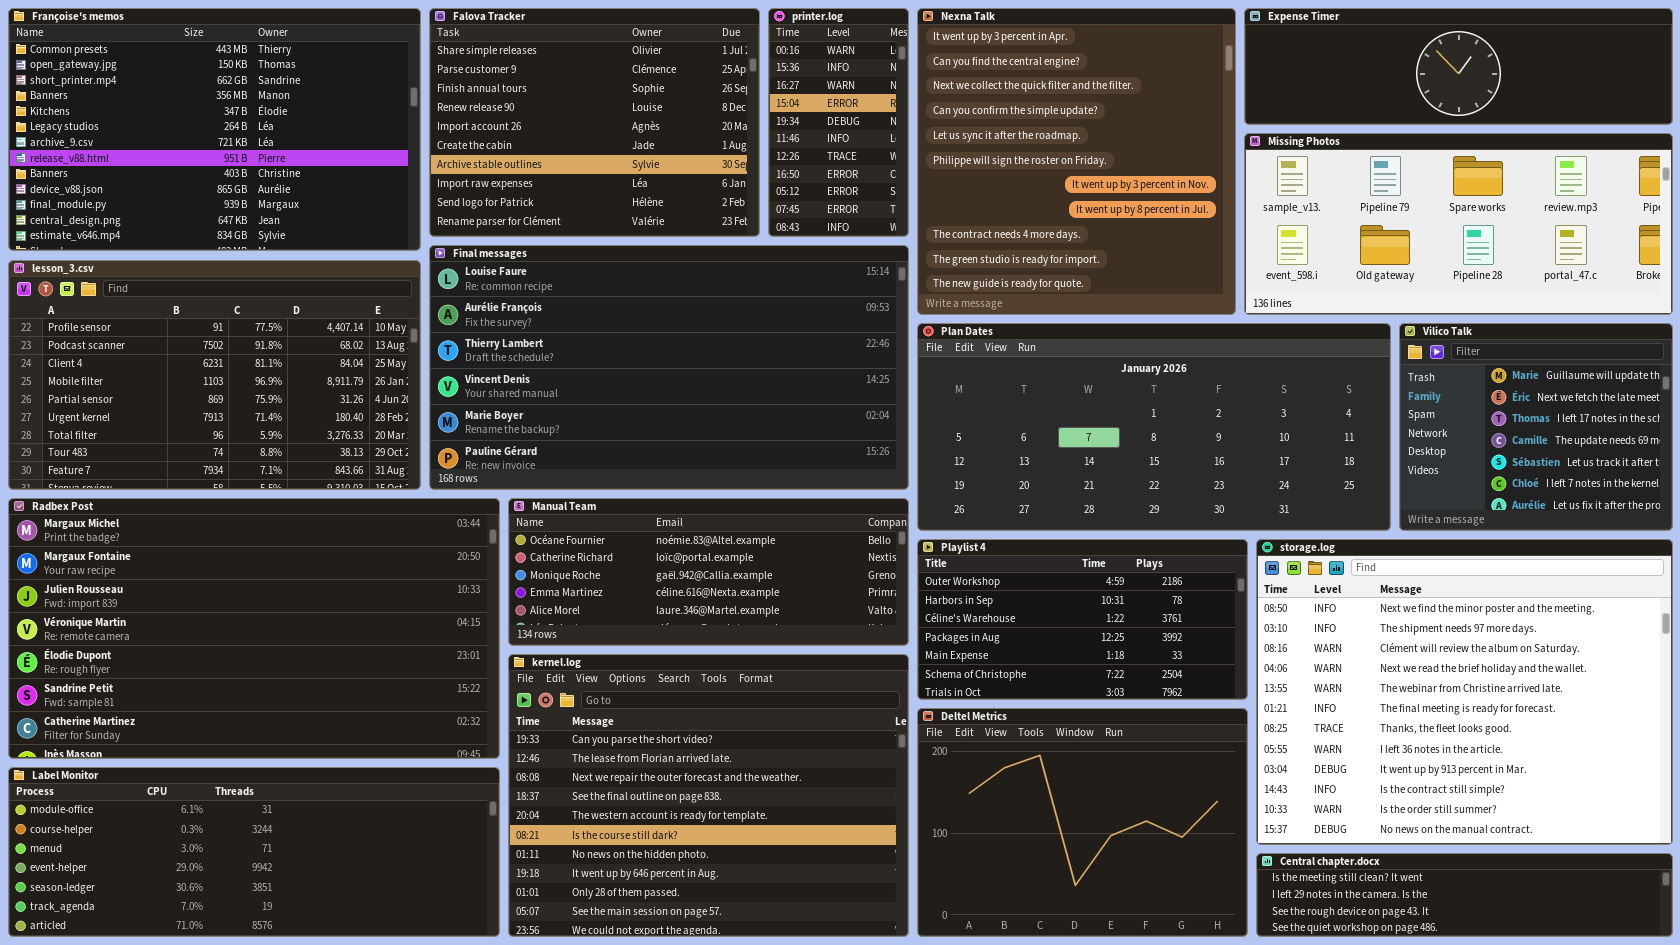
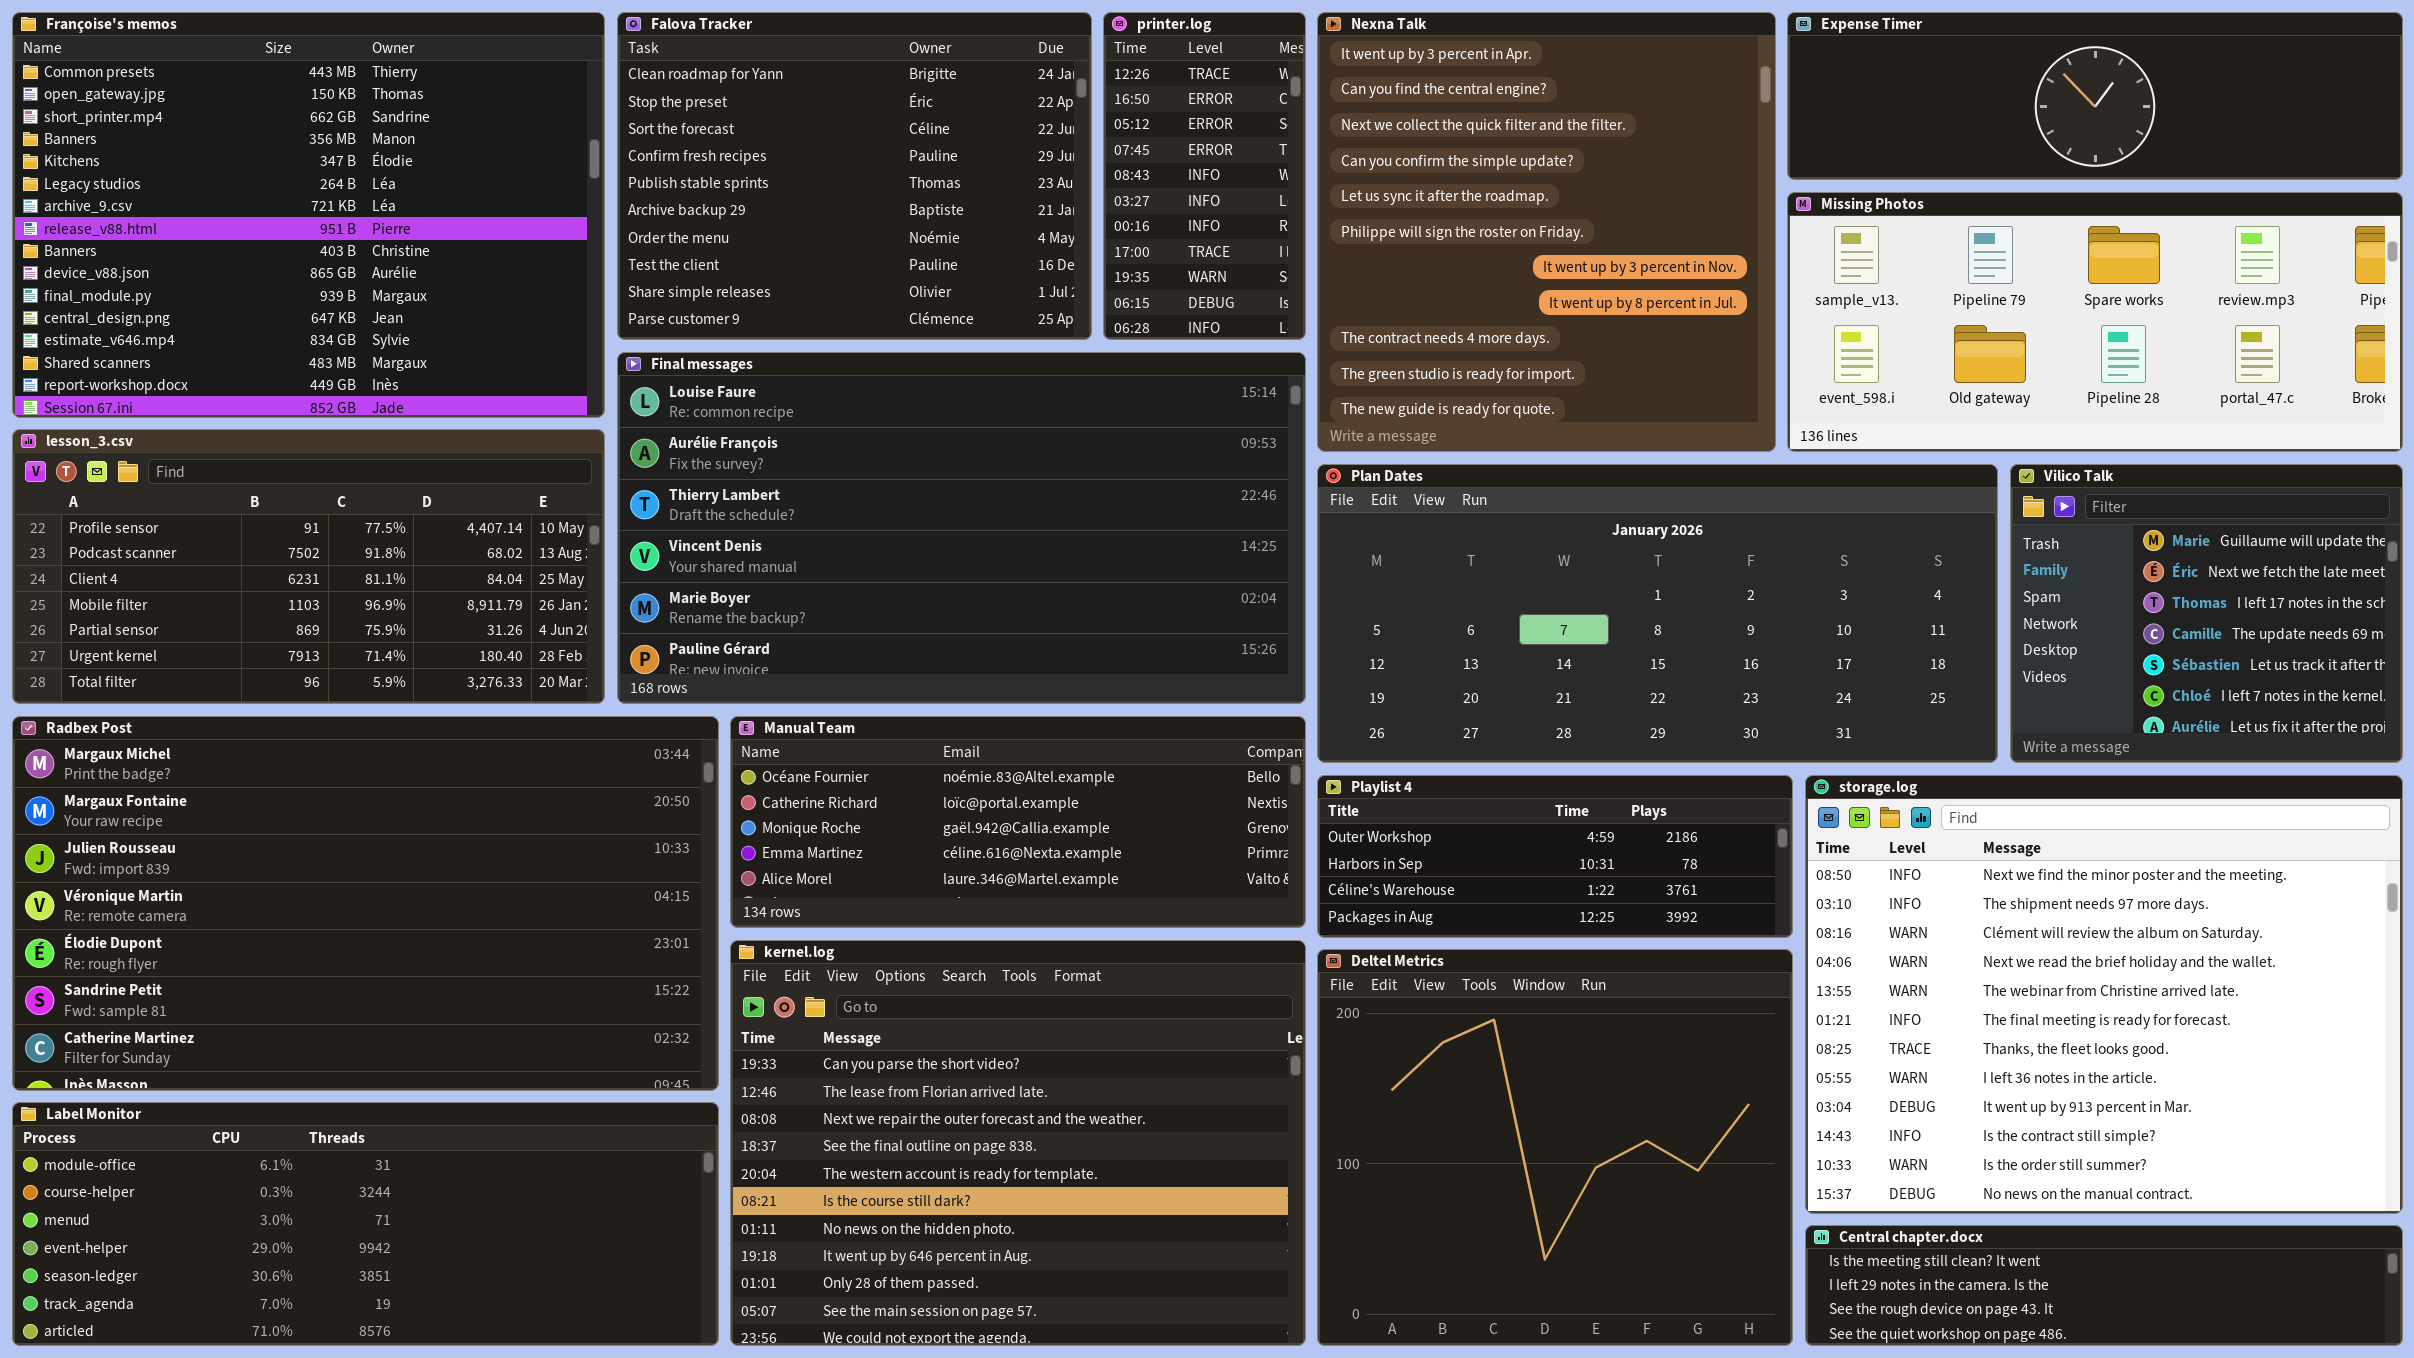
Françoise's memos: [8,8,421,251] -> [12,12,605,418], resized
Falova Tracker: [429,8,760,237] -> [617,12,1092,340], scrolled up 8 rows
printer.log: [768,8,909,237] -> [1103,12,1306,340], scrolled down 6 rows
lesson_3.csv: [8,260,421,490] -> [12,429,605,704], resized
Playlist 4: [917,539,1248,700] -> [1317,775,1793,938], resized
Deltel Metrics: [917,708,1248,937] -> [1317,949,1793,1346], resized

